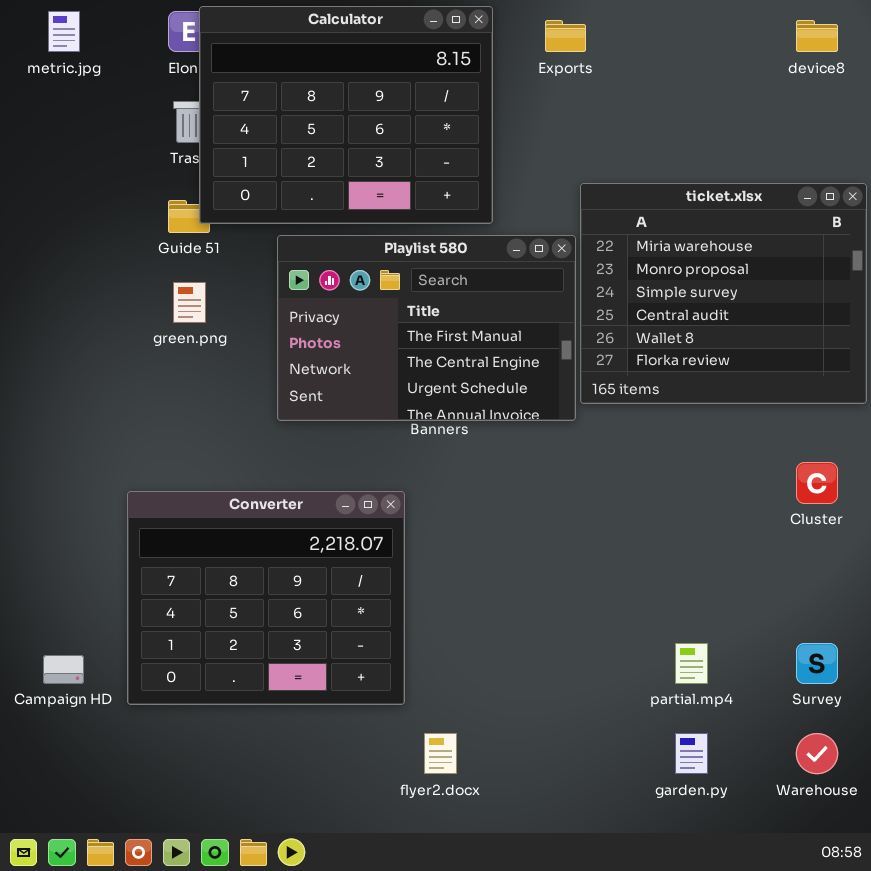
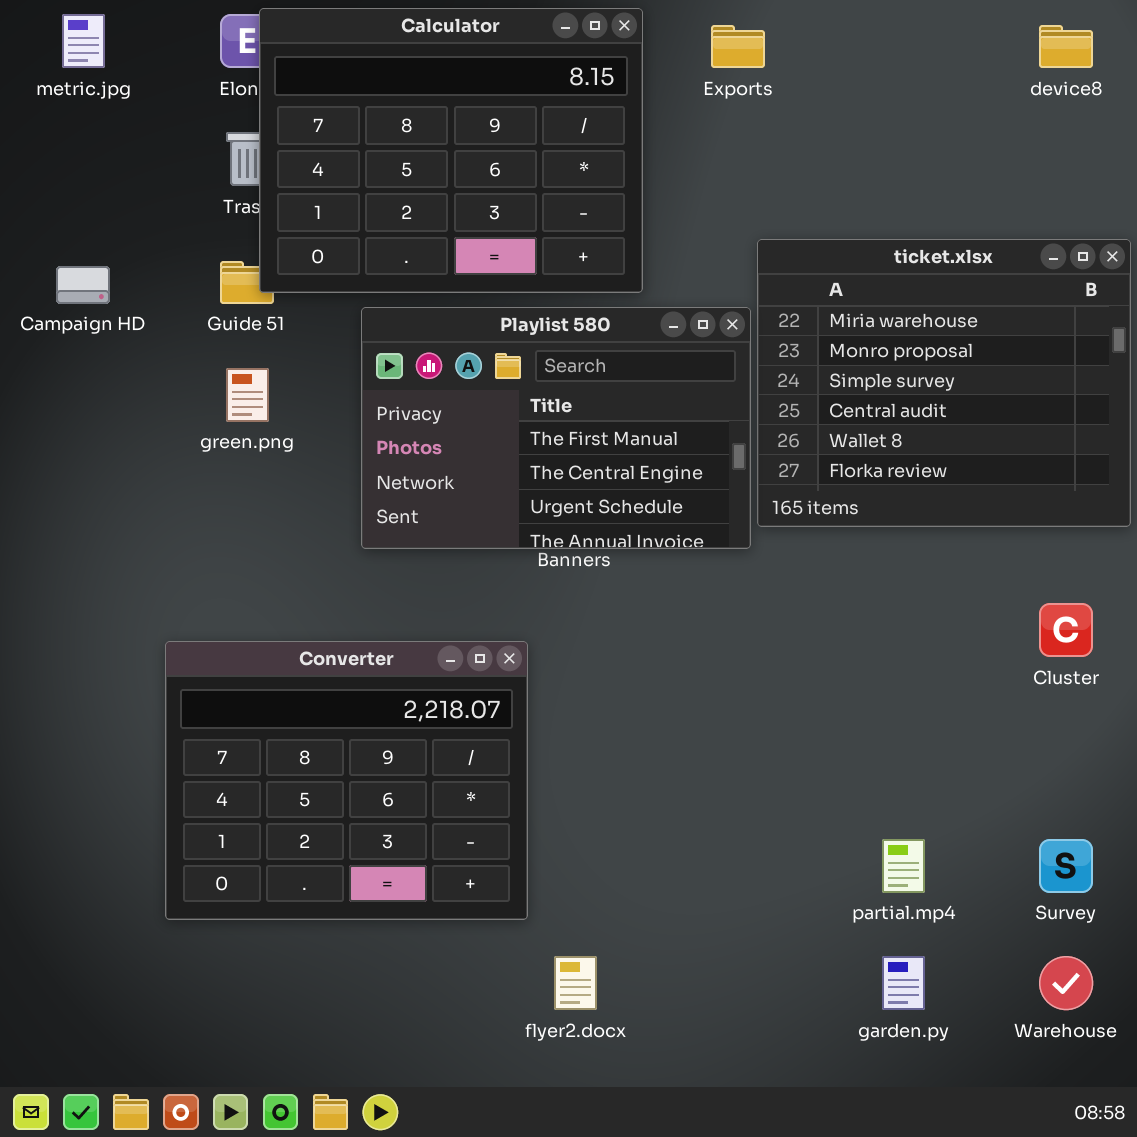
Campaign HD: [43,655,84,684] -> [56,266,110,304], moved

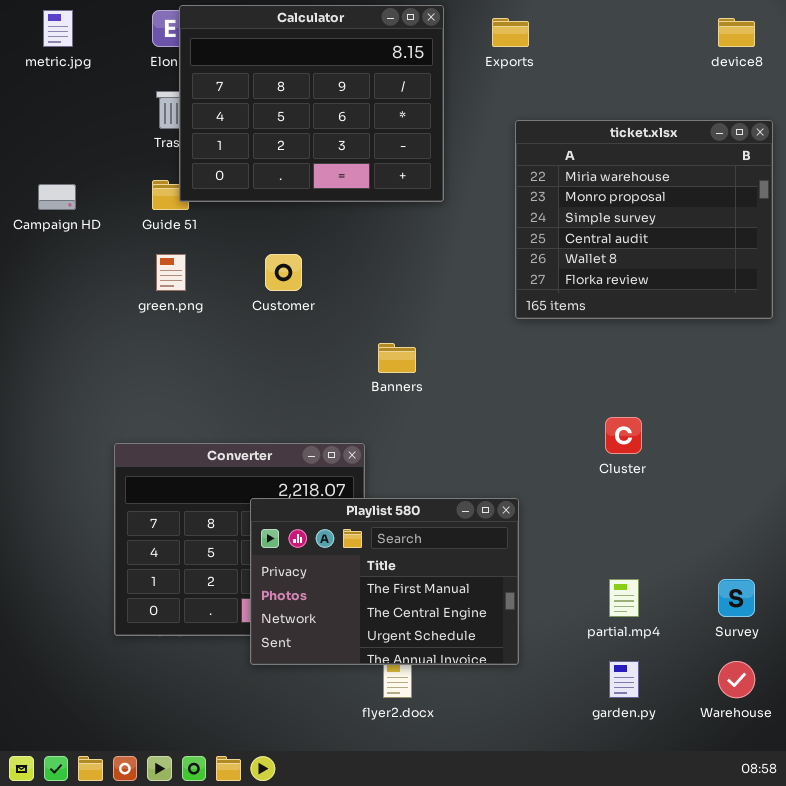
ticket.xlsx: [757,239,1131,527] -> [515,120,773,319], moved
Playlist 580: [361,307,751,549] -> [250,498,519,665], moved
Cluster: [1039,603,1093,657] -> [605,417,642,454], moved

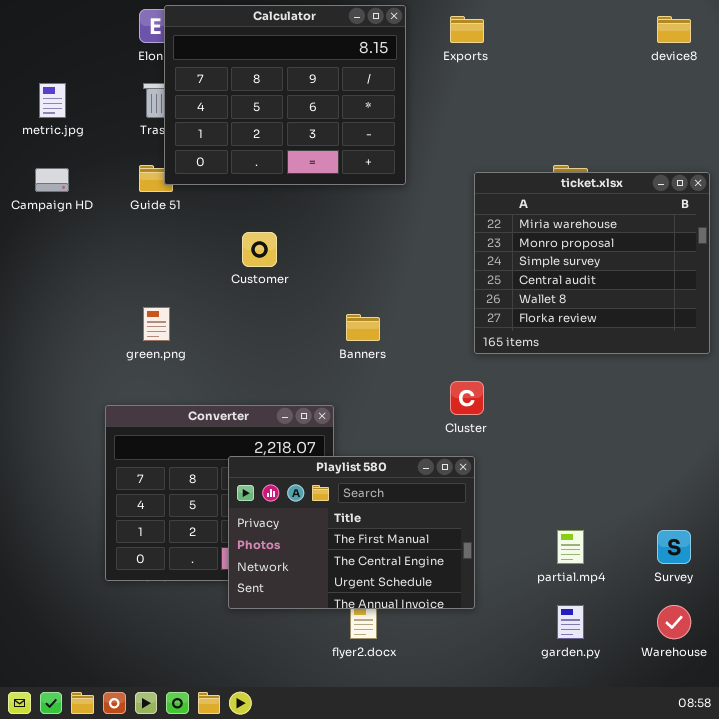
metric.jpg: [43,10,73,47] -> [39,83,66,118], moved
ticket.xlsx: [515,120,773,319] -> [474,172,710,354], moved
green.png: [156,254,186,291] -> [143,307,170,341], moved
Cluster: [605,417,642,454] -> [450,381,484,415], moved

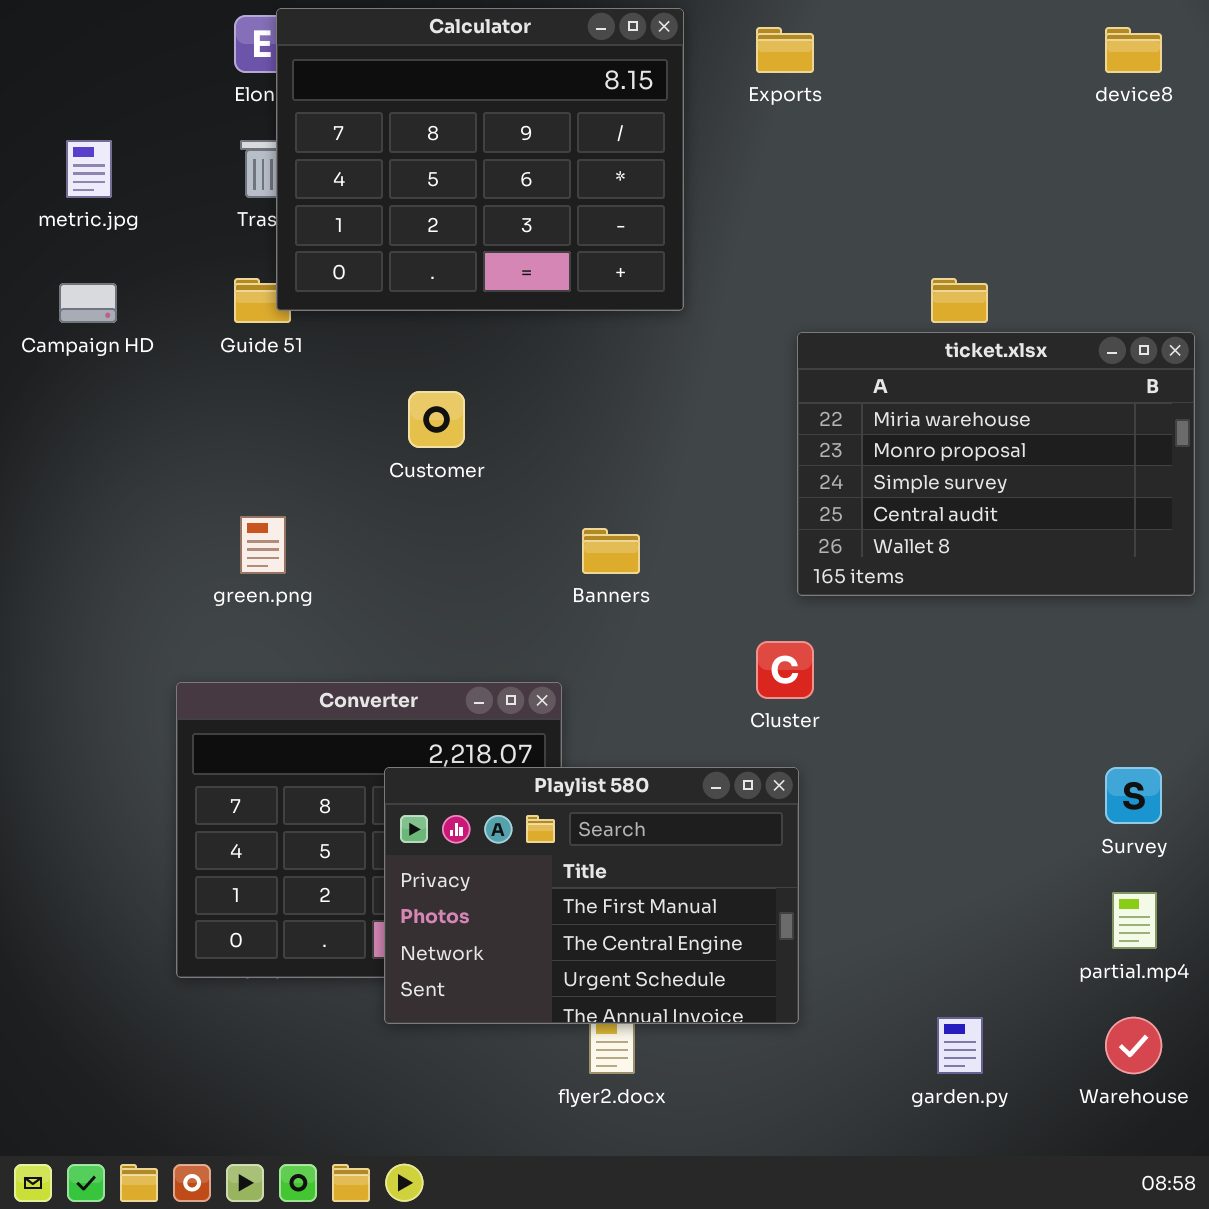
ticket.xlsx: [474,172,710,354] -> [797,332,1195,596], resized
partial.mp4: [557,530,584,564] -> [1112,892,1157,949], moved
Survey: [657,530,691,564] -> [1105,767,1162,824], moved

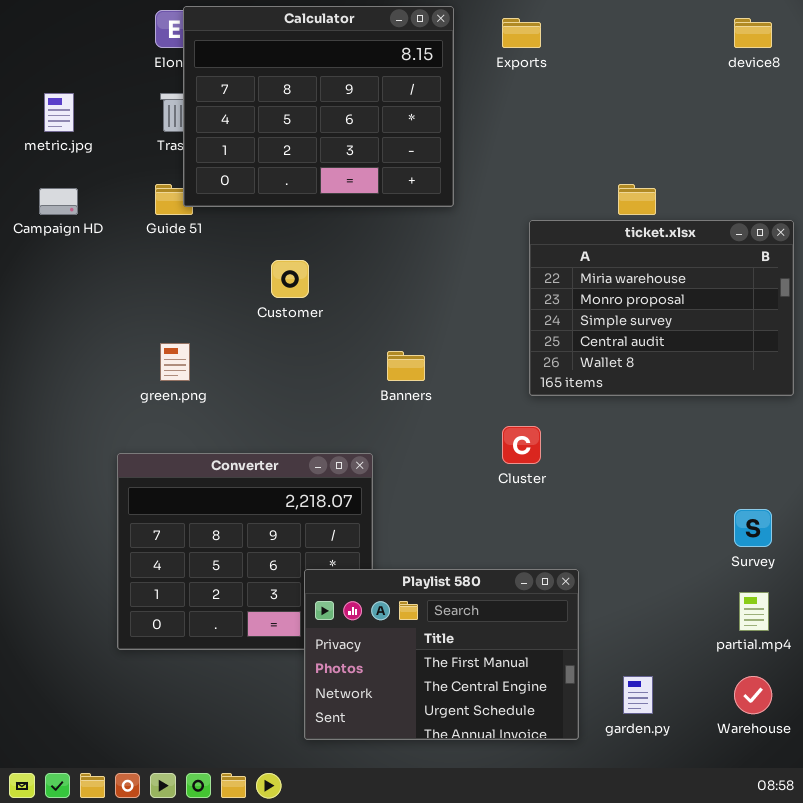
Playlist 580: [384,767,799,1024] -> [304,569,579,740], moved

